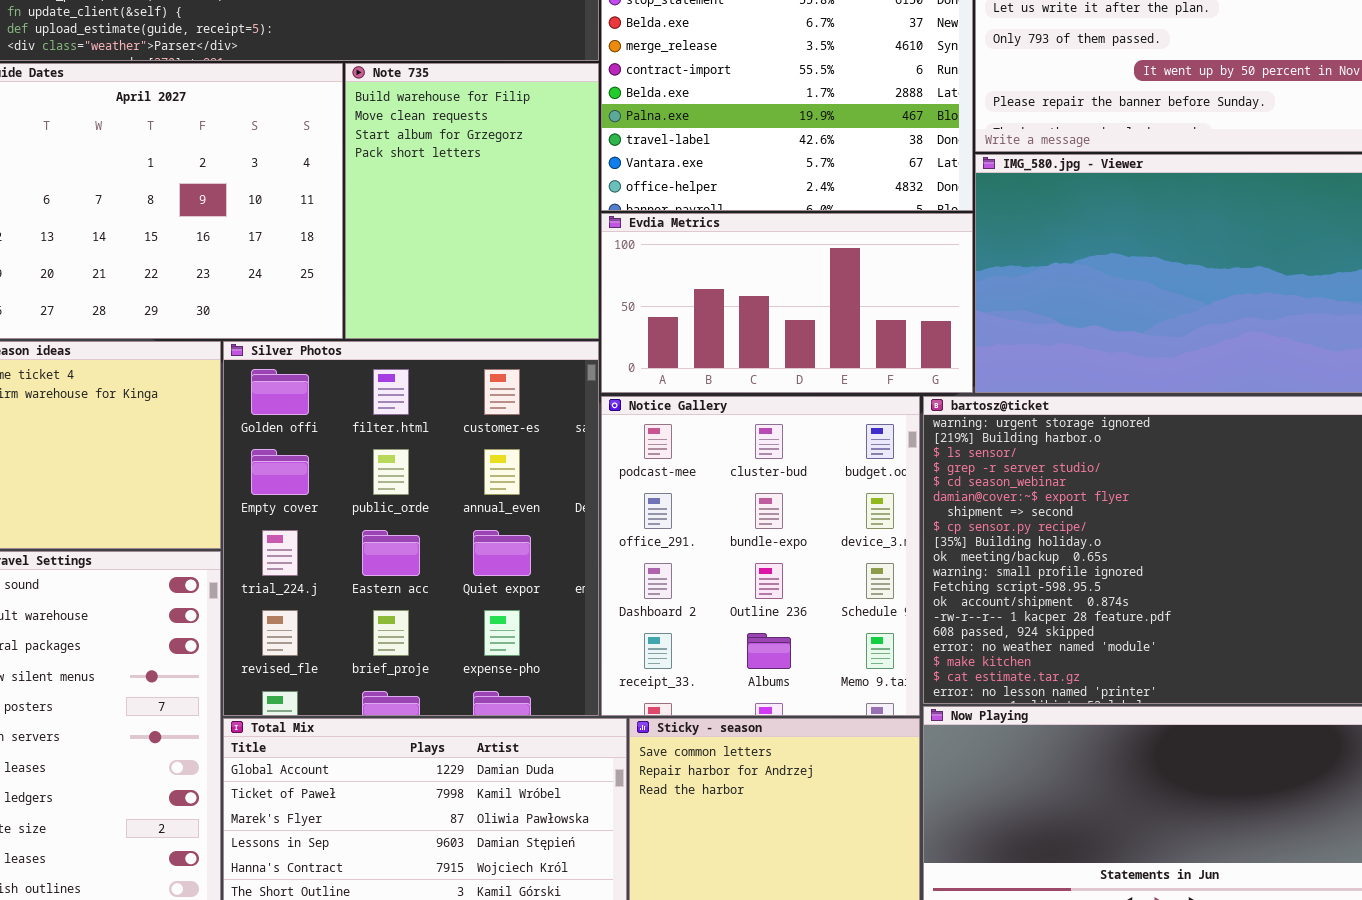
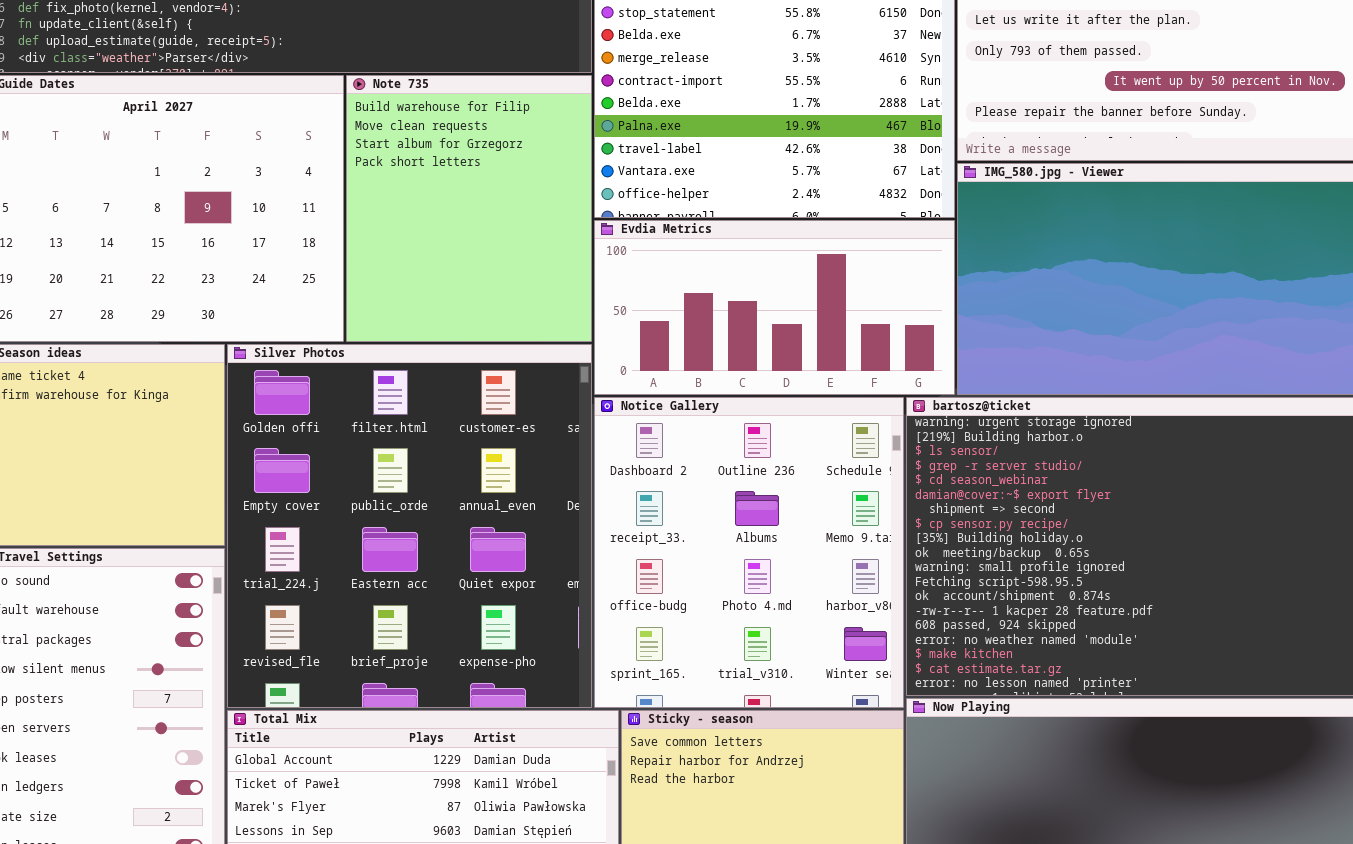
Notice Gallery: [601,396,920,716] -> [594,397,904,708], scrolled down 2 rows

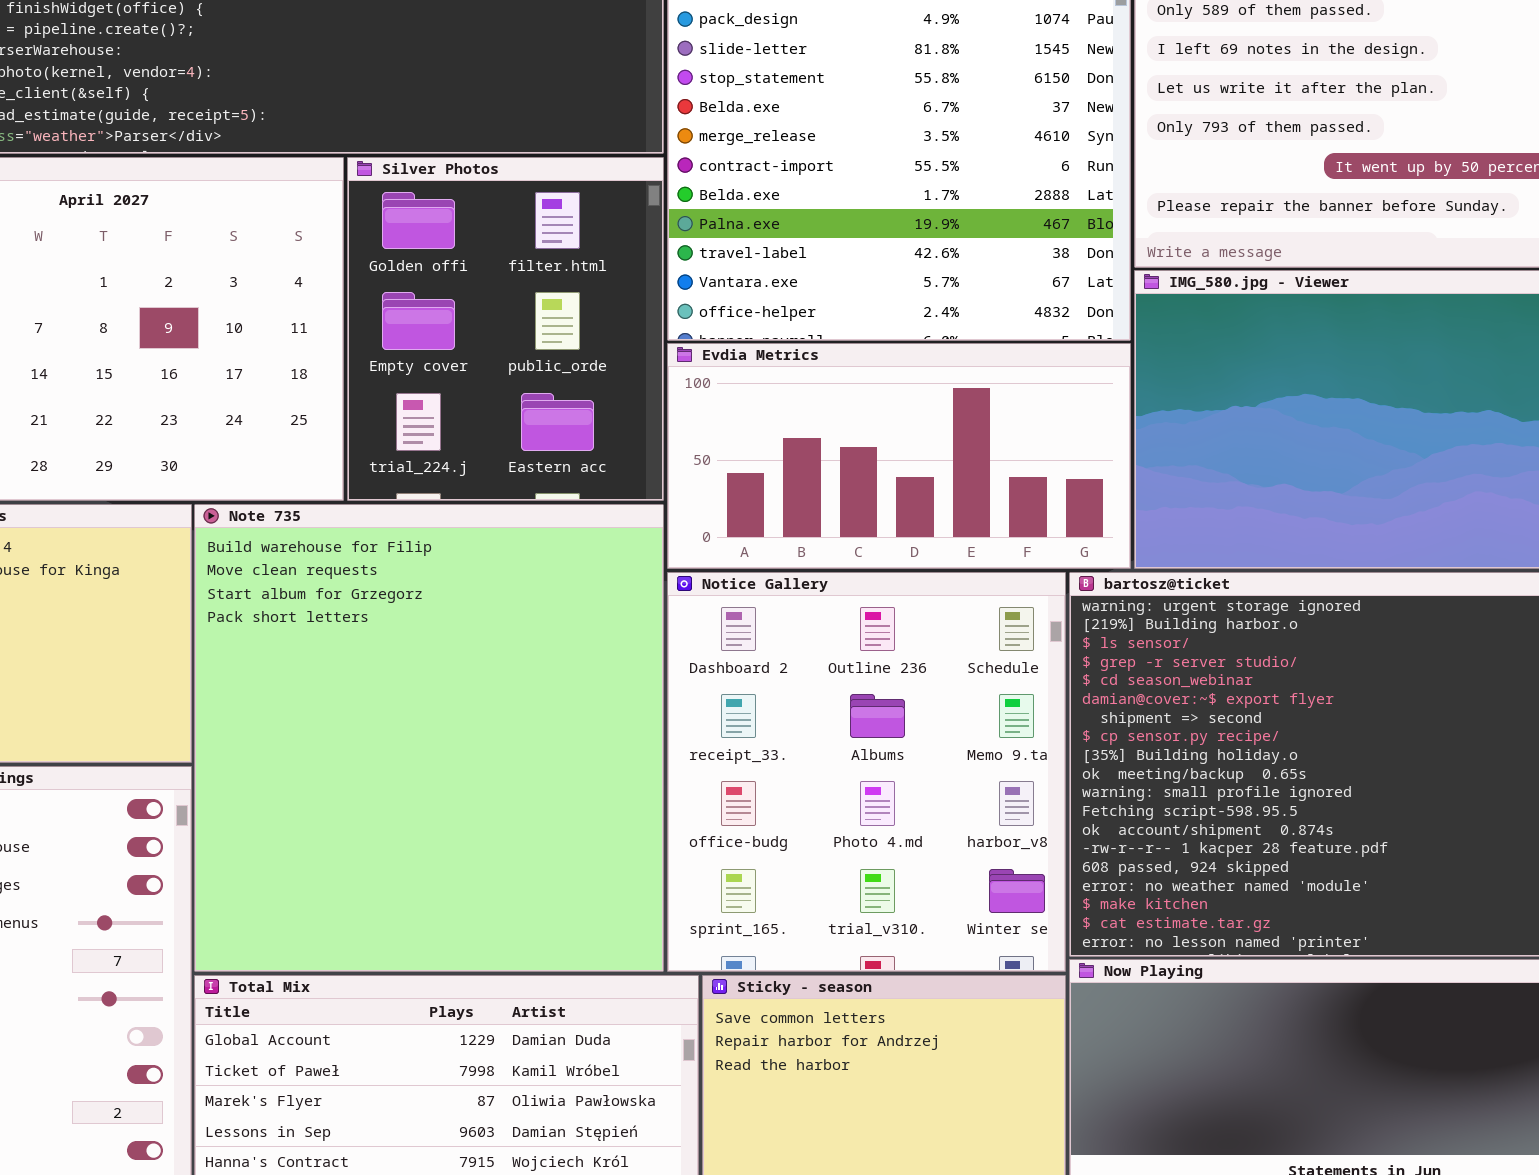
Note 735: [346,75,592,342] -> [194,504,664,972], moved, resized
Silver Photos: [227,344,592,708] -> [347,157,664,501], moved, resized

